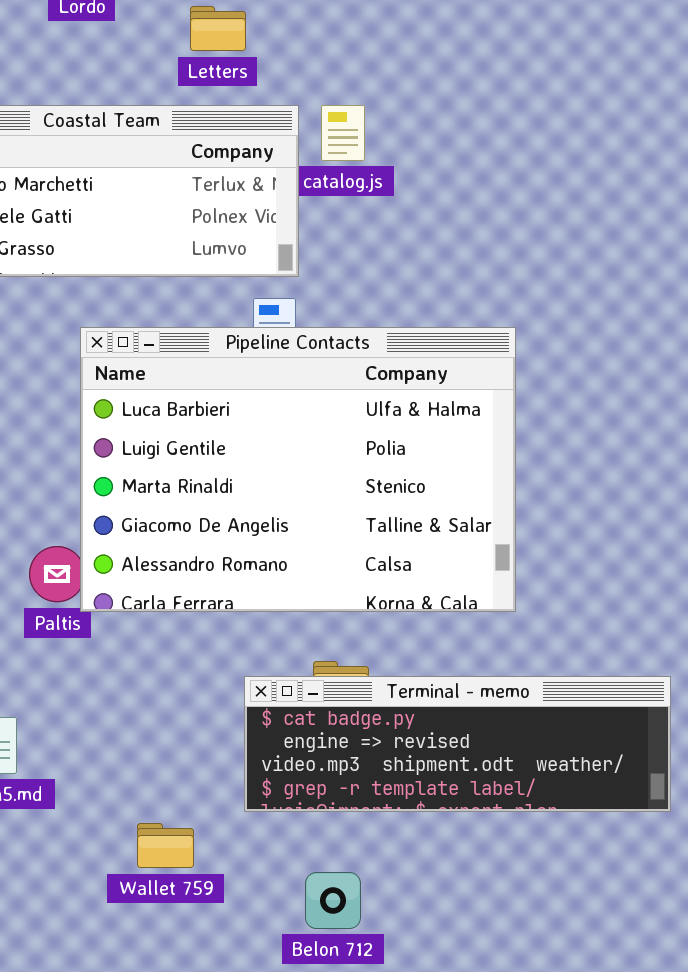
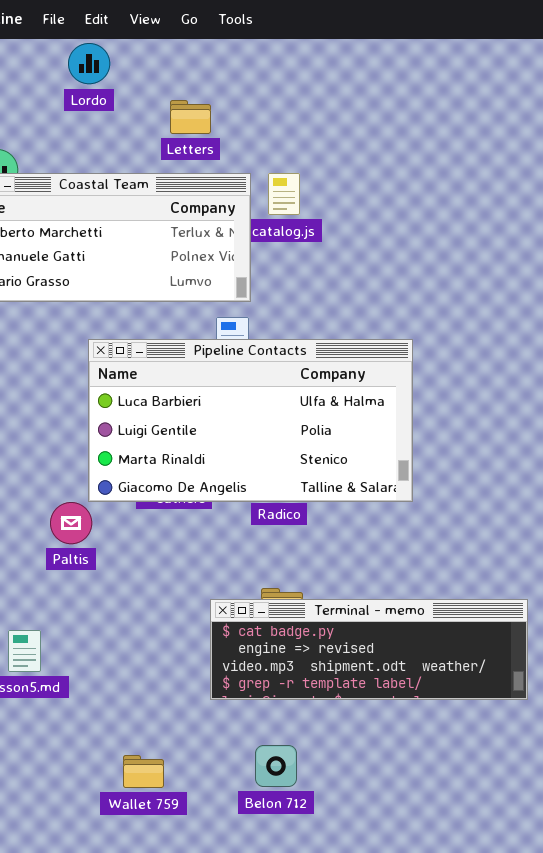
Pipeline Contacts: [80,327,516,612] -> [88,339,413,502], resized
Wallet 759: [137,823,194,868] -> [123,755,164,788], moved

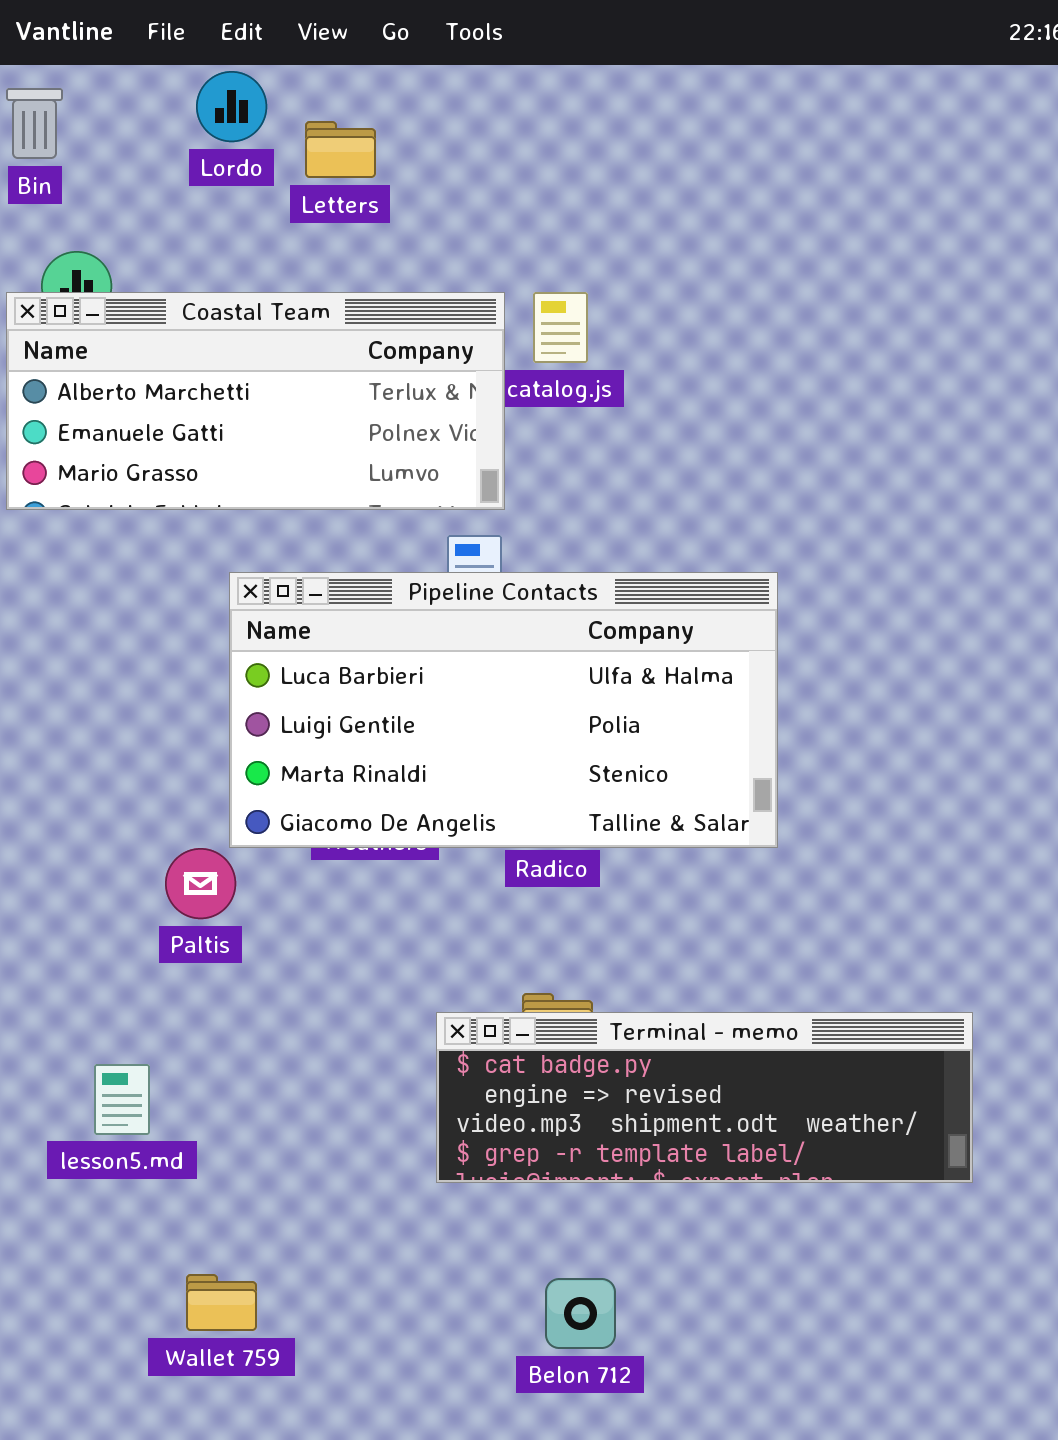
Letters: [170,100,211,134] -> [305,121,376,178], moved
Belon 712: [255,745,297,787] -> [545,1278,616,1349], moved
Wallet 759: [123,755,164,788] -> [186,1274,257,1331], moved

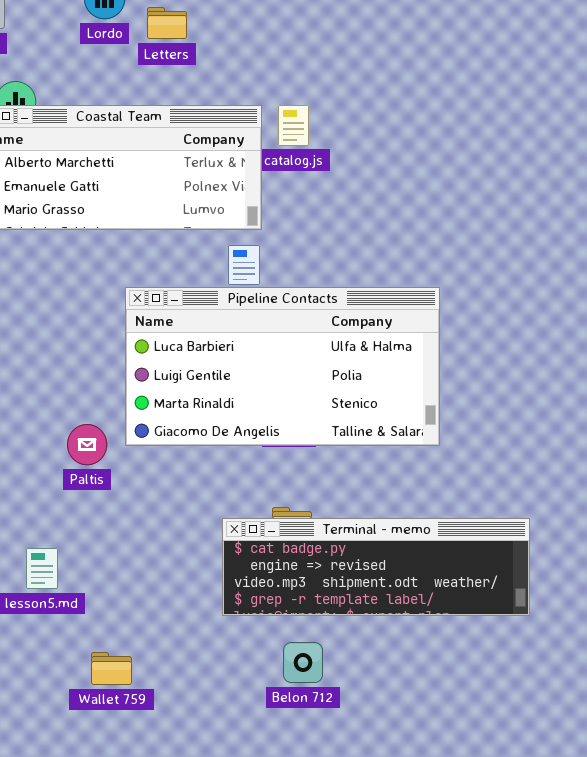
Pipeline Contacts: [229,572,778,848] -> [125,287,440,446], moved
Wallet 759: [186,1274,257,1331] -> [91,652,132,685], moved
Belon 712: [545,1278,616,1349] -> [283,642,323,683], moved

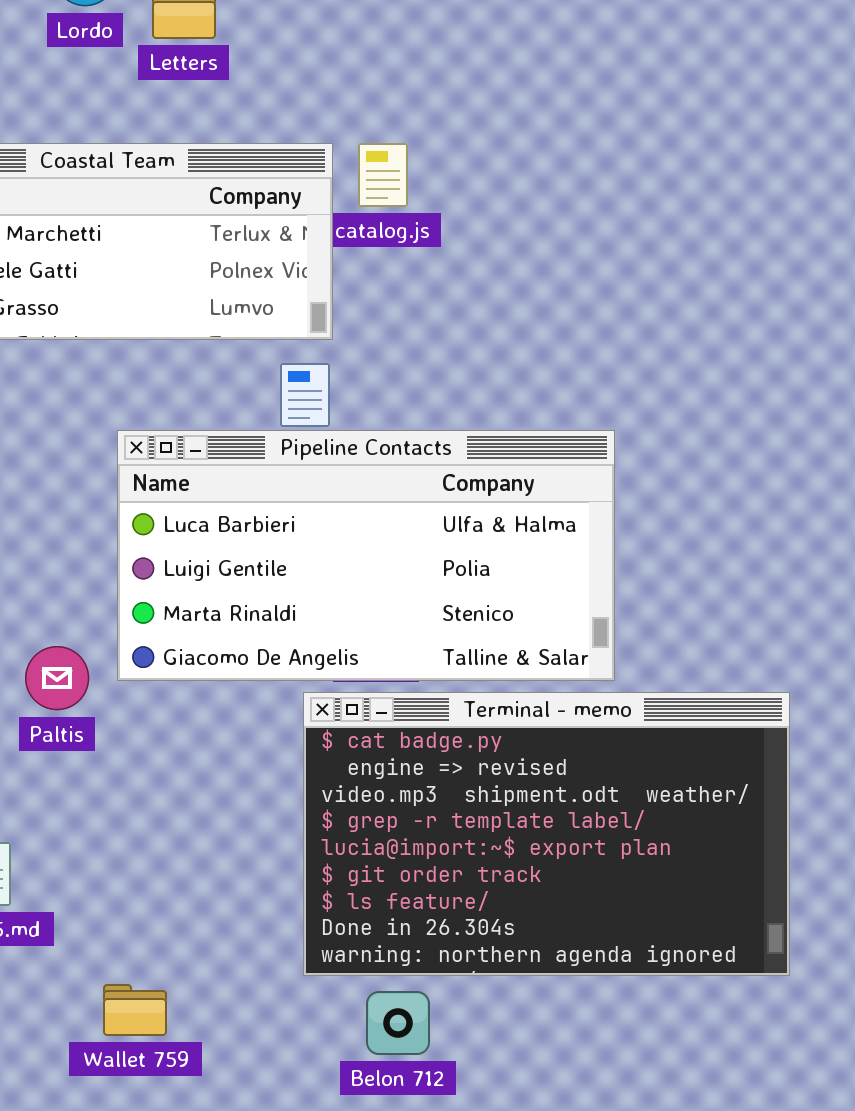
Terminal - memo: [222,518,530,616] -> [303,692,790,976], moved, resized
Wallet 759: [91,652,132,685] -> [103,984,167,1036], moved

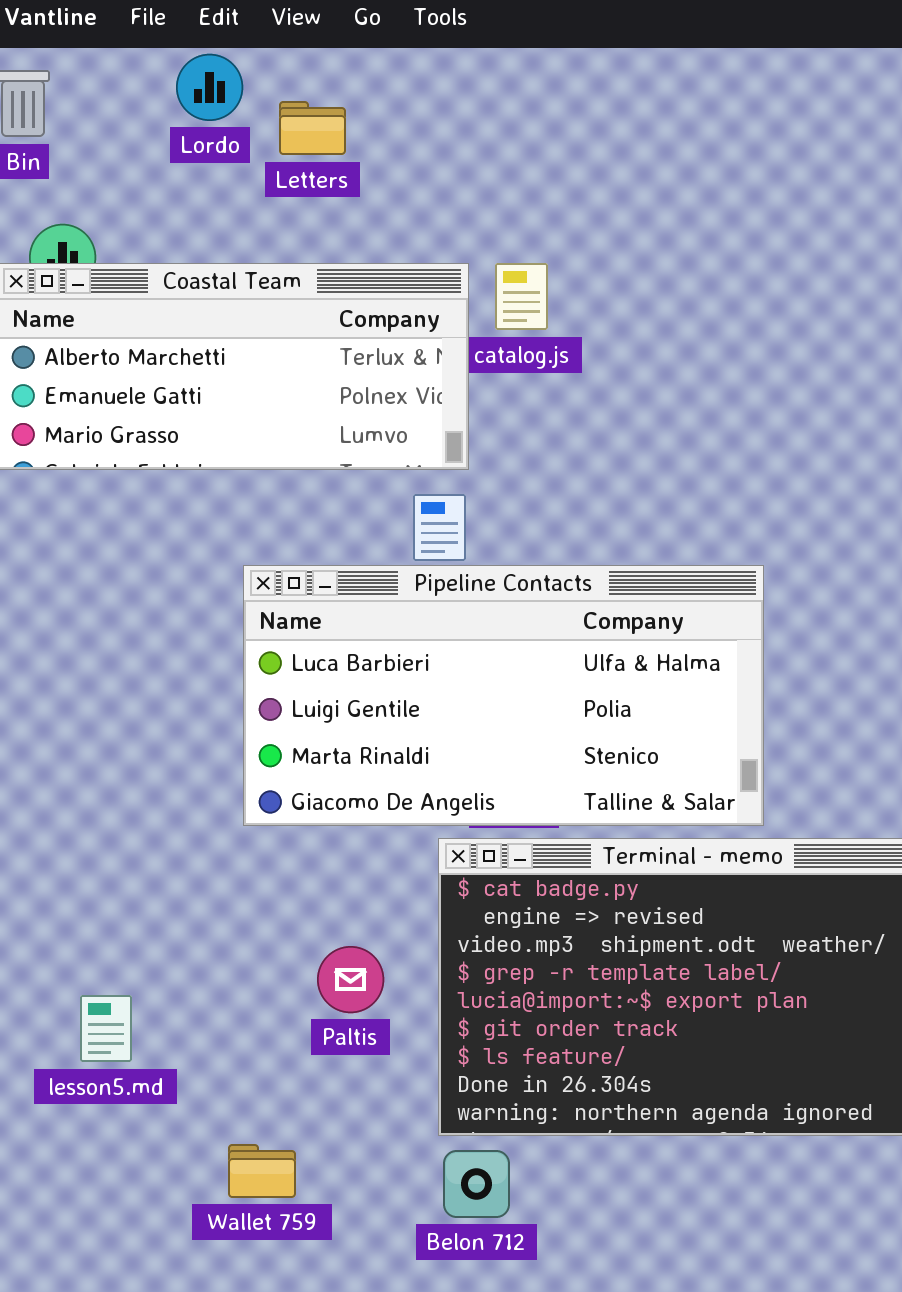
Paltis: [25,646,89,710] -> [317,946,384,1013], moved
Belon 712: [366,991,430,1055] -> [443,1150,510,1218], moved

